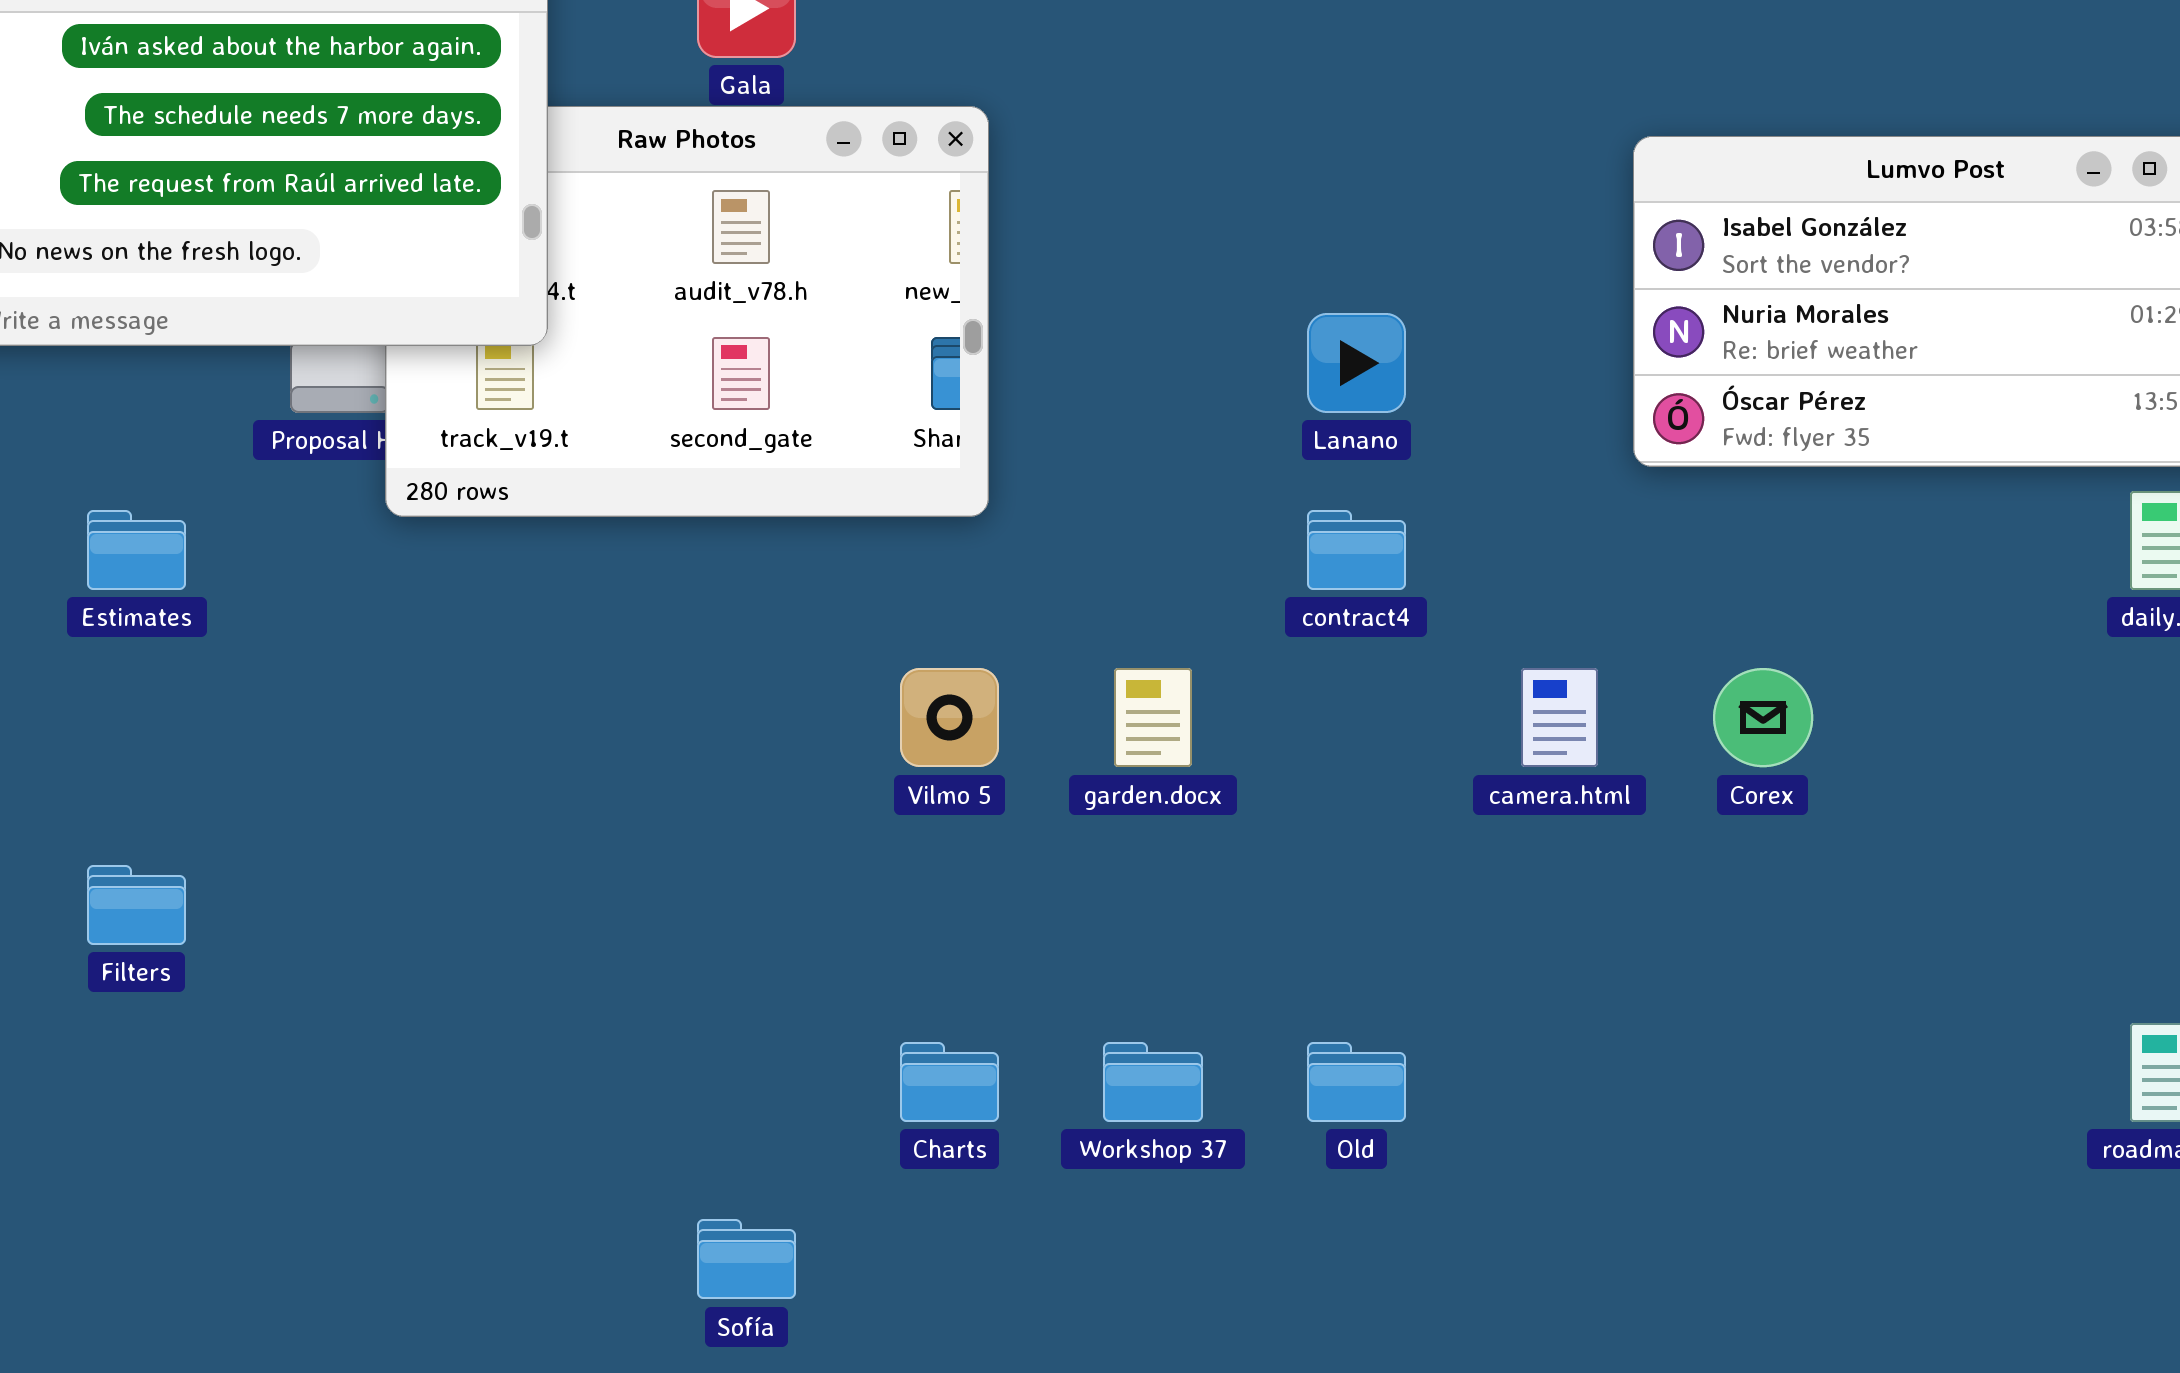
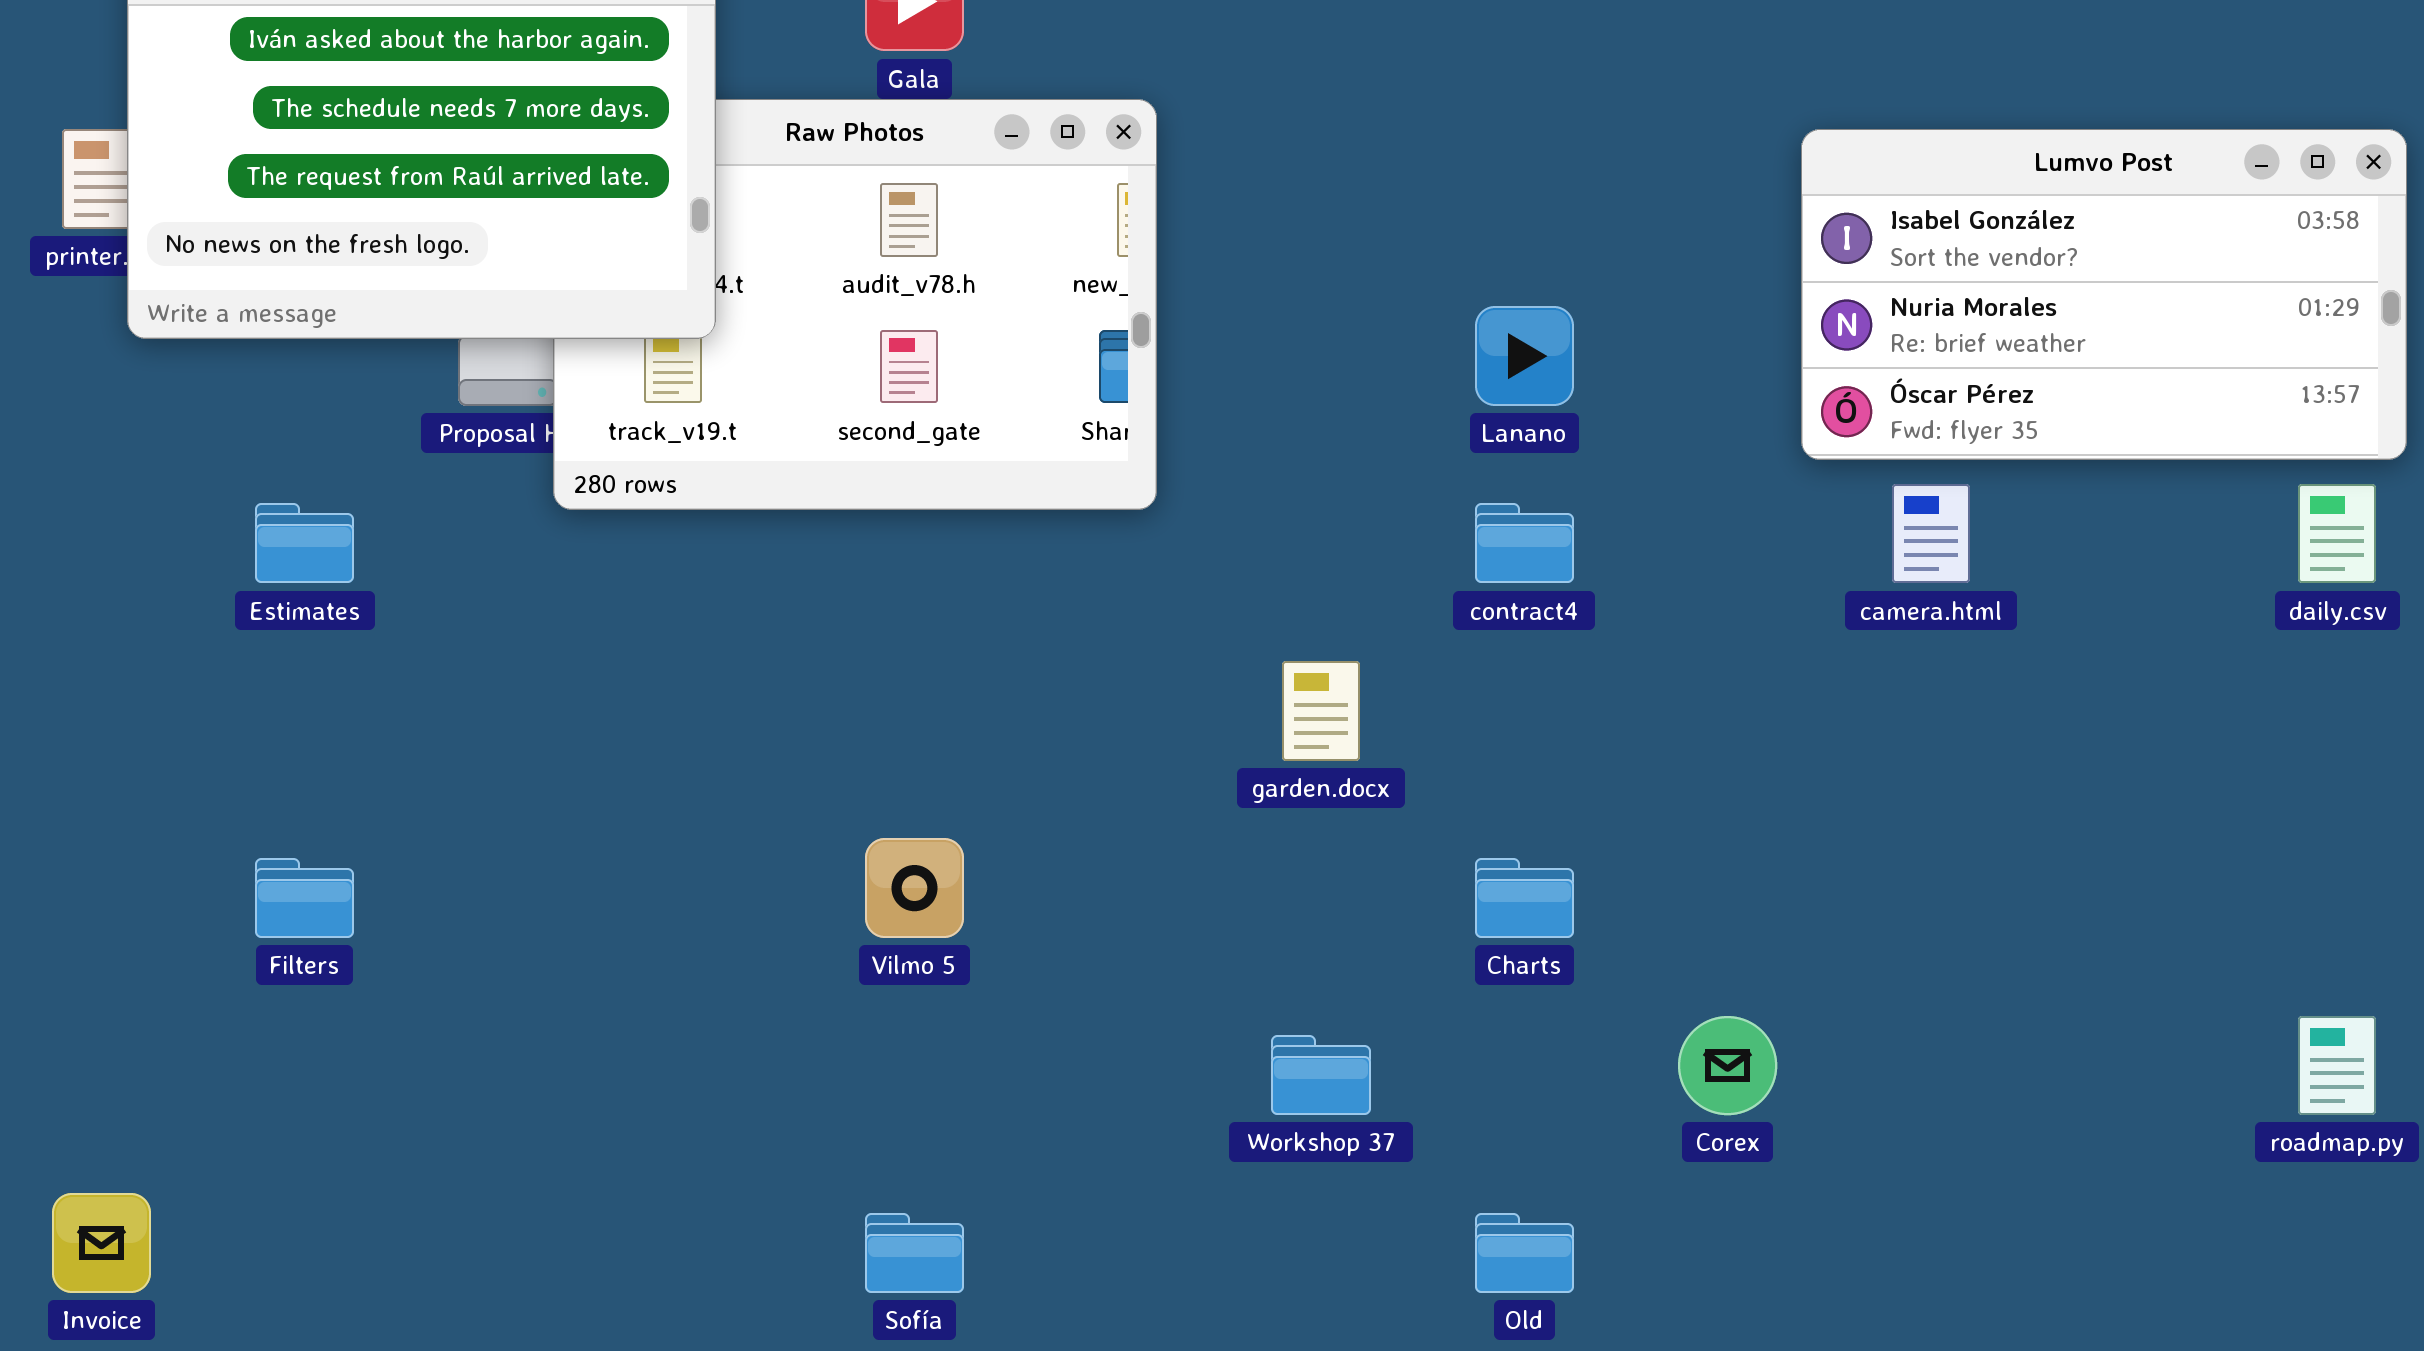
Vilmo 5: [900,668,999,767] -> [865,838,964,938], moved
camera.html: [1521,668,1598,767] -> [1892,484,1970,583], moved
Corex: [1713,668,1813,767] -> [1678,1016,1777,1115], moved
Charts: [900,1042,999,1122] -> [1475,858,1574,938], moved
Old: [1307,1042,1406,1122] -> [1475,1213,1574,1293], moved

